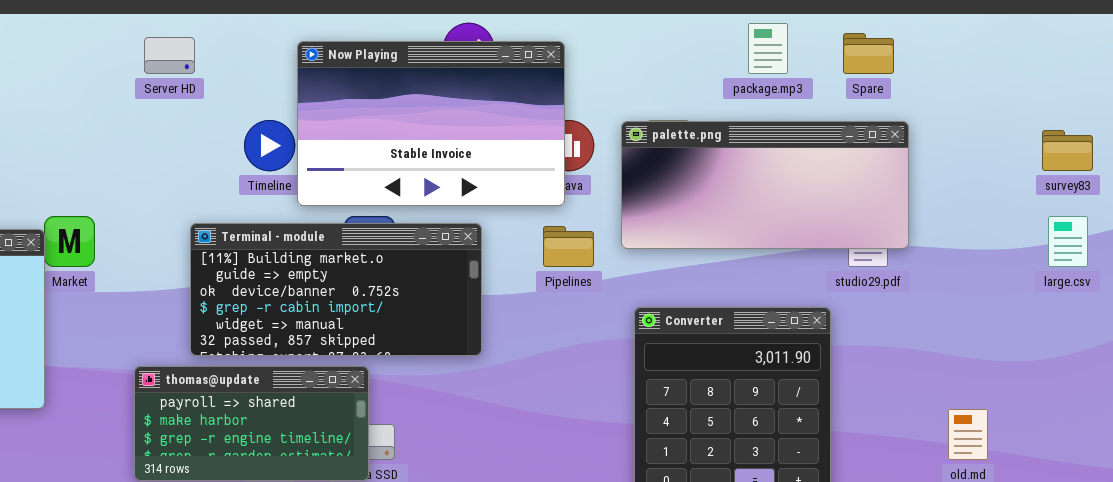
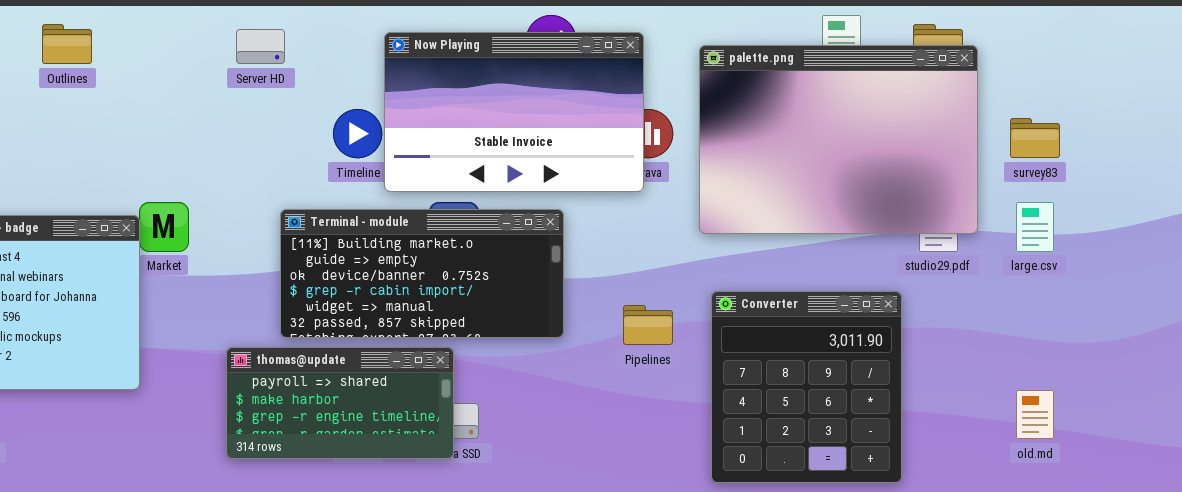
palette.png: [621,121,909,249] -> [699,45,978,234], resized
survey83: [1042,130,1093,171] -> [1010,118,1060,158], moved
large.csv: [1048,216,1088,267] -> [1016,202,1054,252], moved
Pipelines: [543,226,594,267] -> [623,305,673,345], moved

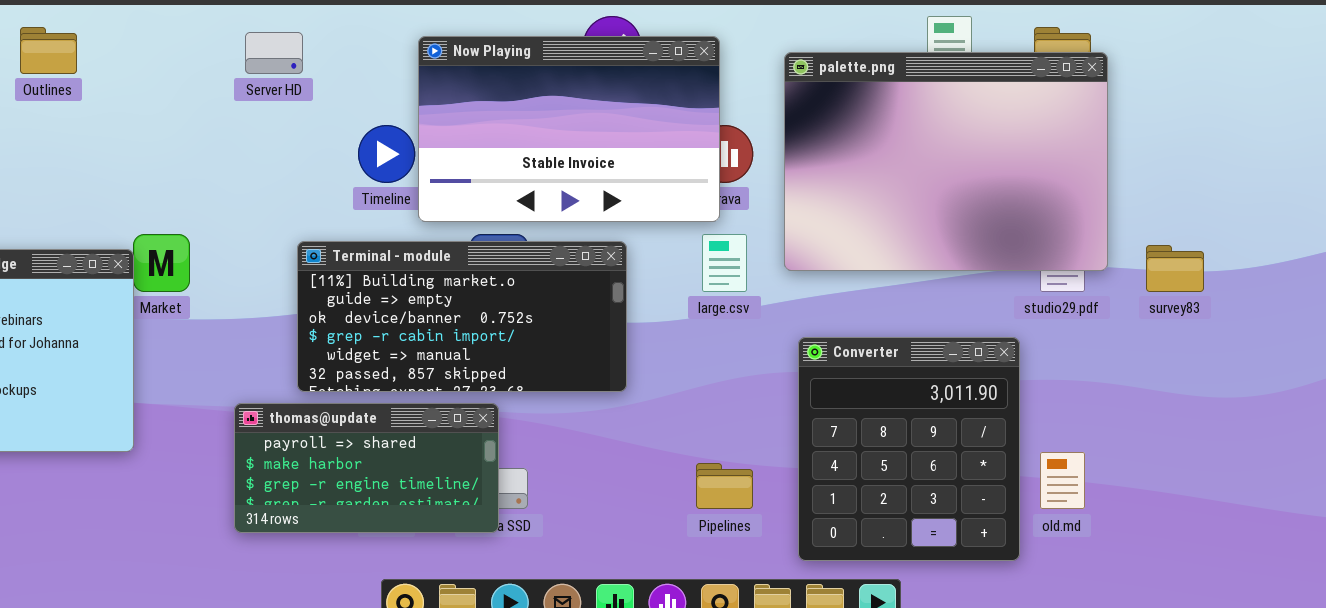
survey83: [1010,118,1060,158] -> [1146,245,1204,292], moved
large.csv: [1016,202,1054,252] -> [702,234,747,292], moved
Pipelines: [623,305,673,345] -> [696,463,753,509], moved
old.md: [1016,390,1054,439] -> [1040,452,1085,509], moved

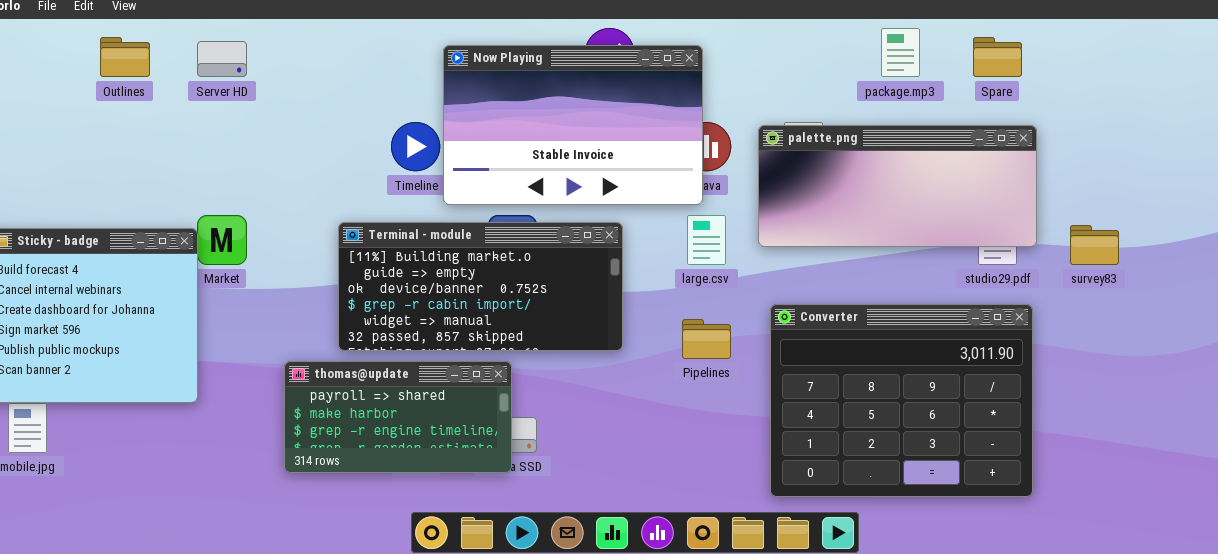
Server HD: [245,32,303,74] -> [197,41,247,77], moved
palette.png: [784,52,1108,271] -> [758,125,1037,247], resized
Converter: [798,337,1020,561] -> [770,304,1033,497], resized
Pipelines: [696,463,753,509] -> [682,319,731,359], moved

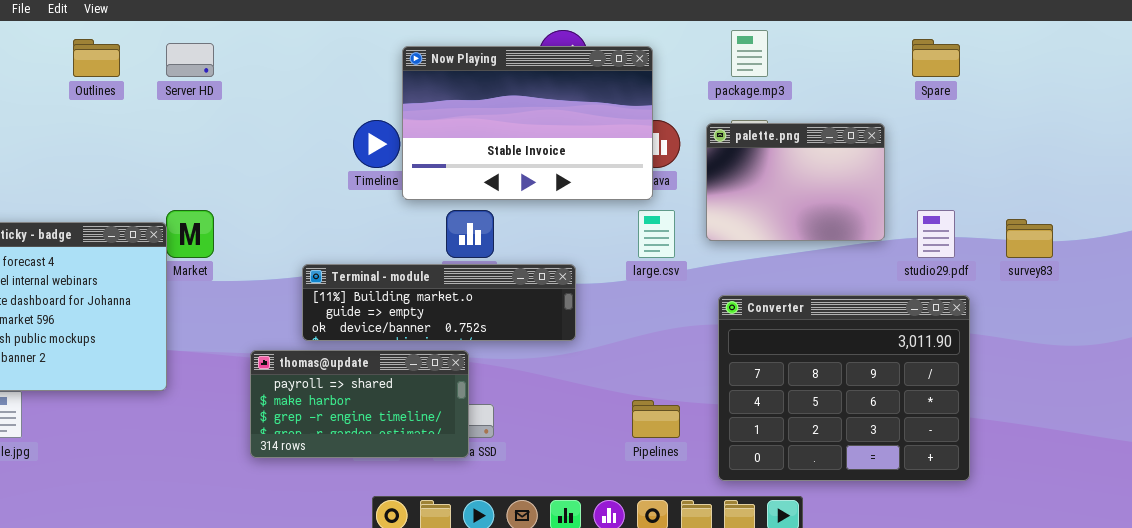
package.mp3: [881,28,920,77] -> [731,30,768,77], moved
palette.png: [758,125,1037,247] -> [706,123,885,241], resized
Terminal - module: [338,222,623,351] -> [302,264,576,341], resized
Pipelines: [682,319,731,359] -> [632,400,680,438], moved

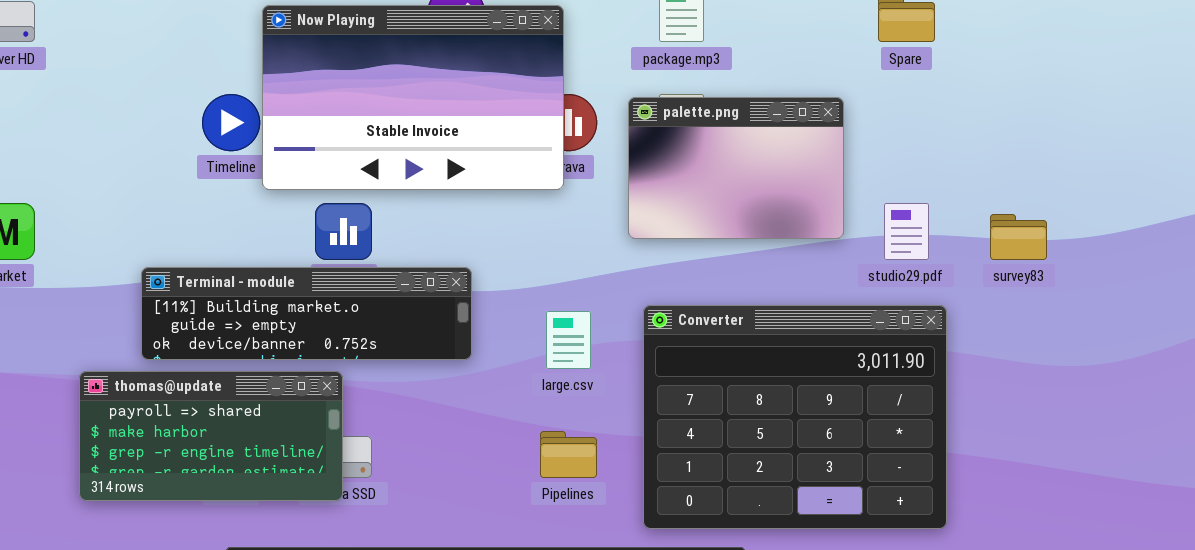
large.csv: [638,210,675,258] -> [546,311,591,369], moved

